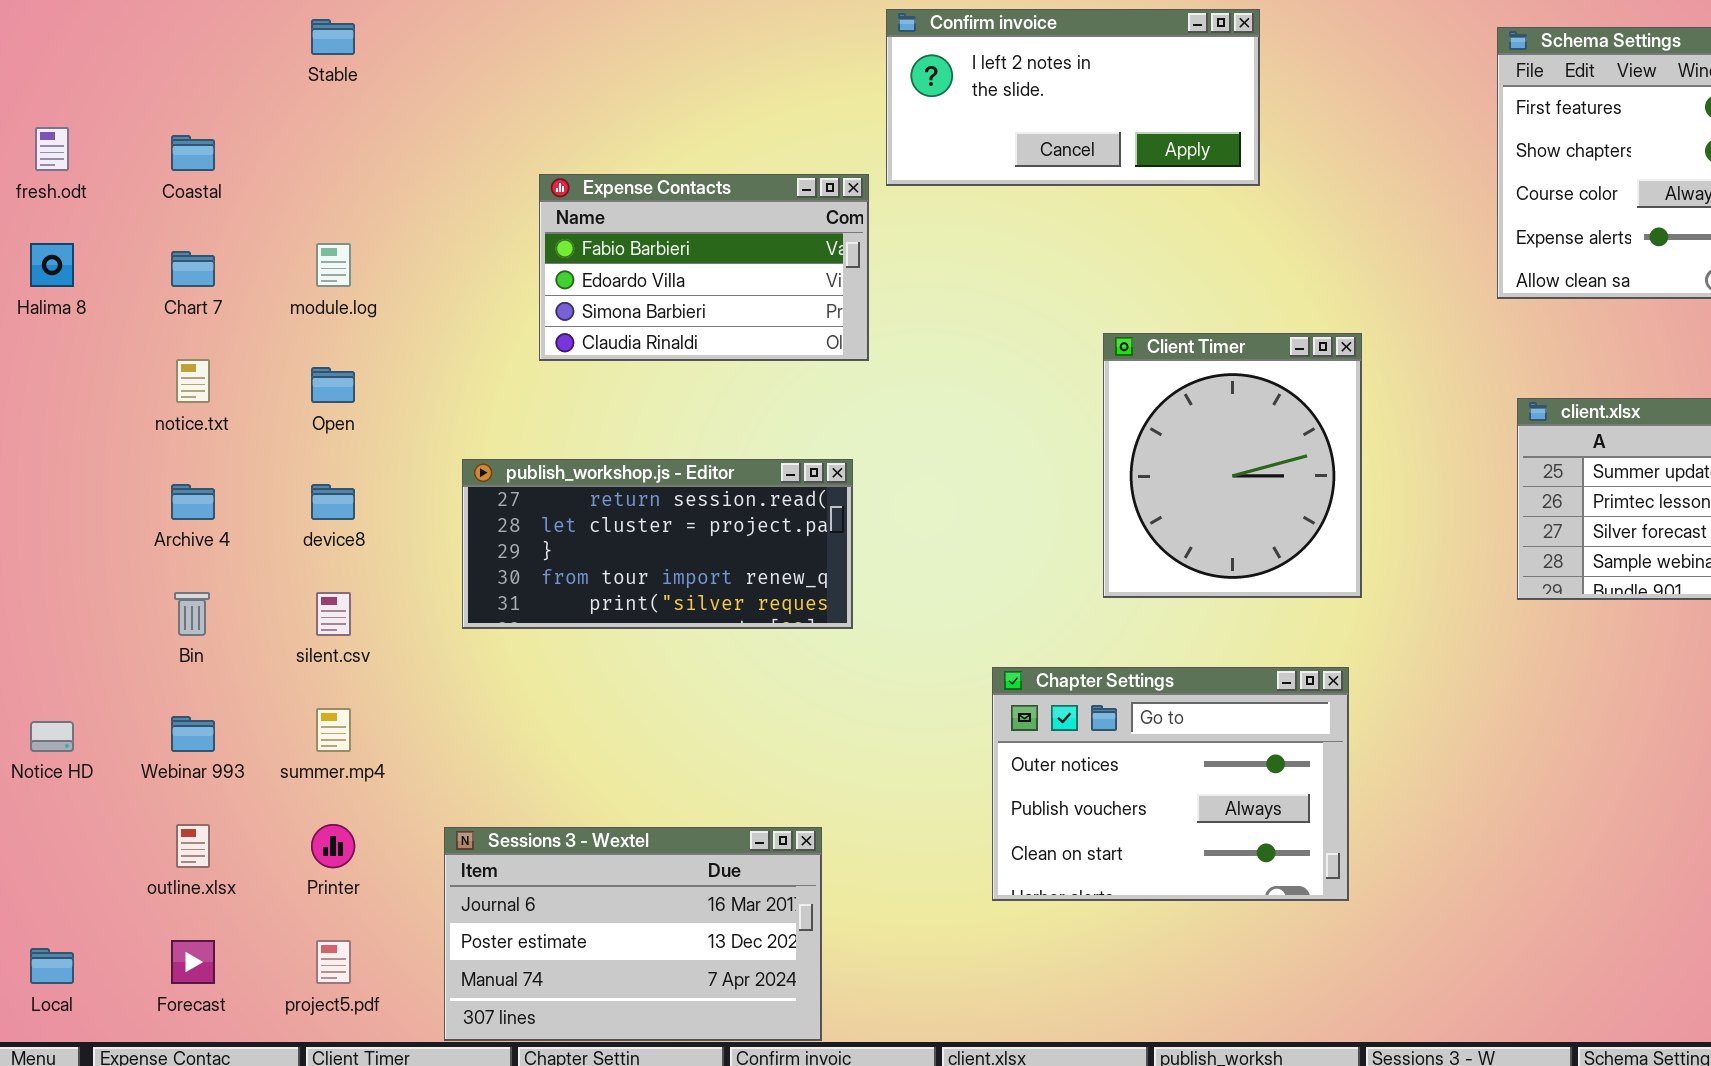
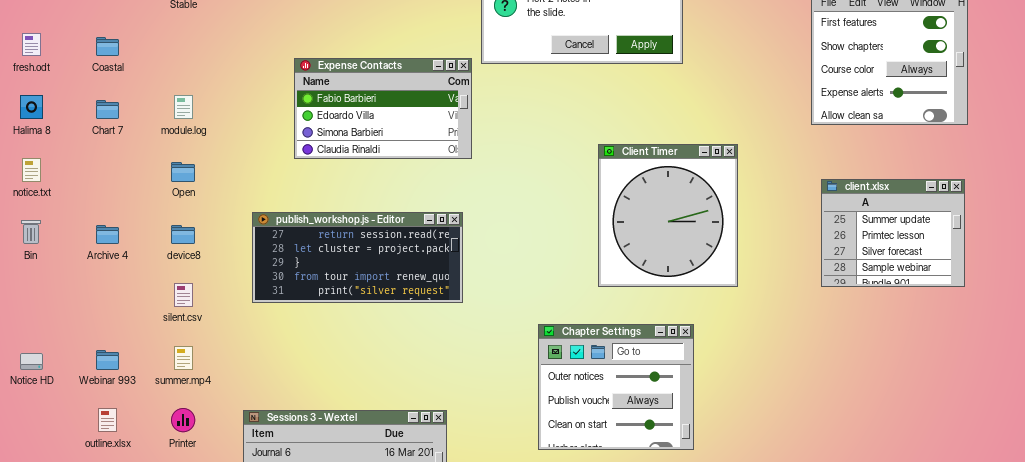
notice.txt: [176,359,210,403] -> [22,158,41,182], moved
Bin: [174,592,210,636] -> [21,220,41,244], moved
Chapter Settings: [992,667,1349,901] -> [538,324,694,450], resized

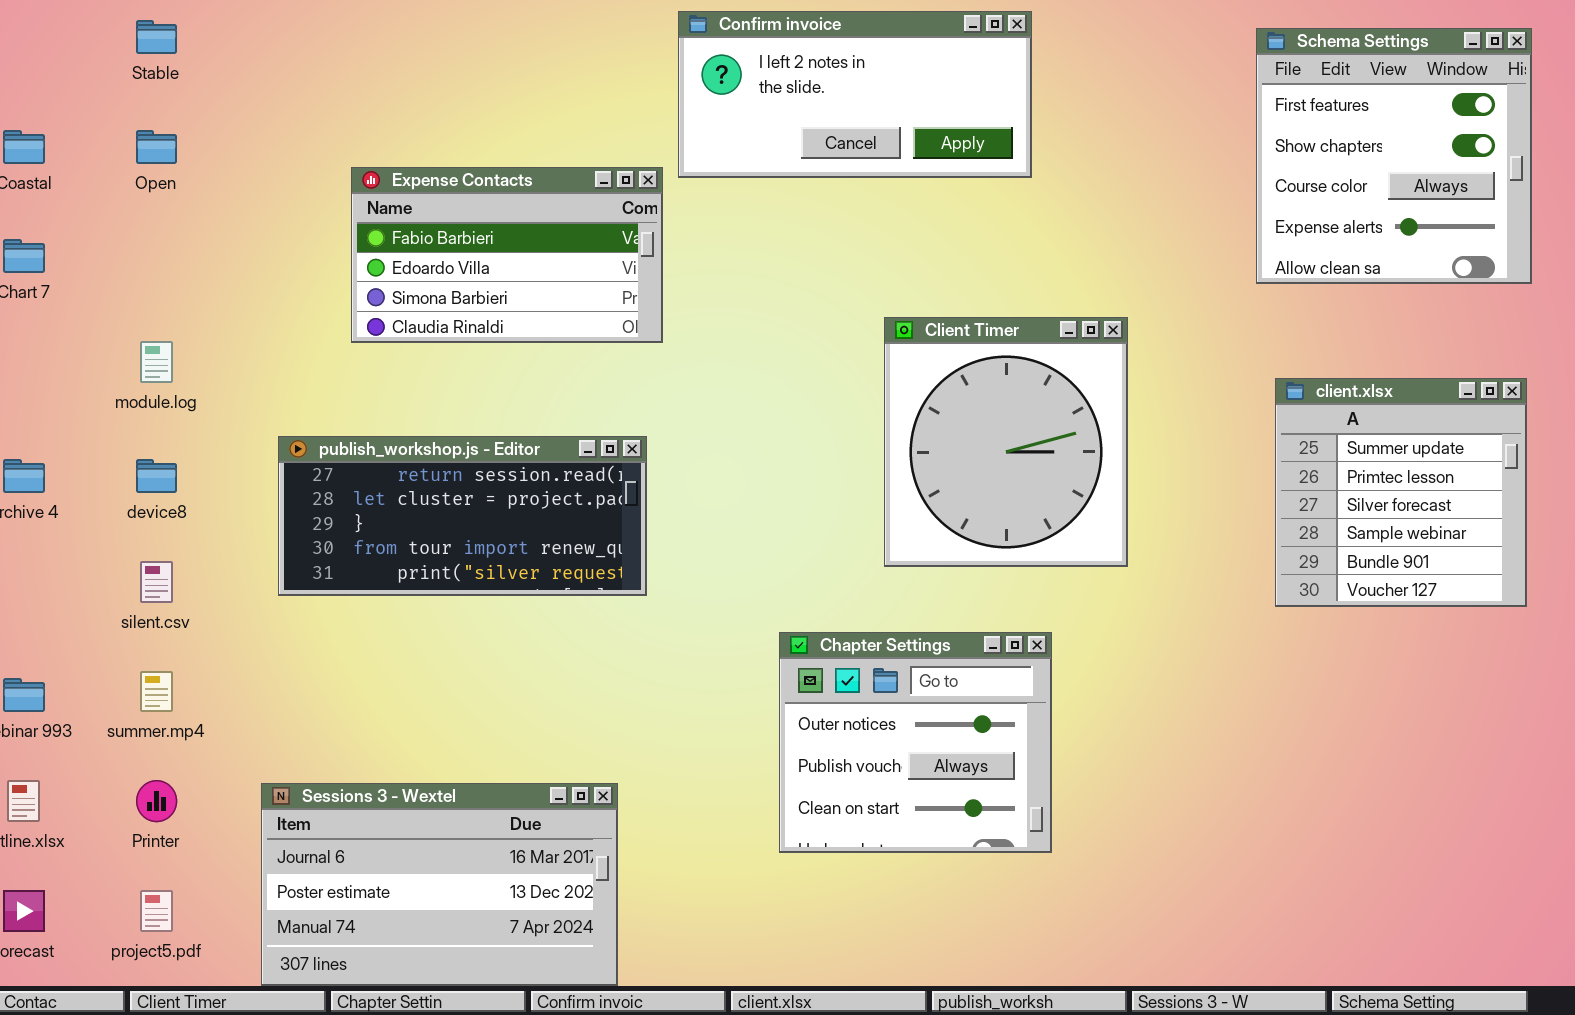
module.log: [174,95,193,119] -> [140,341,173,383], moved
Open: [171,162,195,182] -> [136,130,177,164], moved
client.xlsx: [821,179,965,287] -> [1275,378,1527,607], resized

